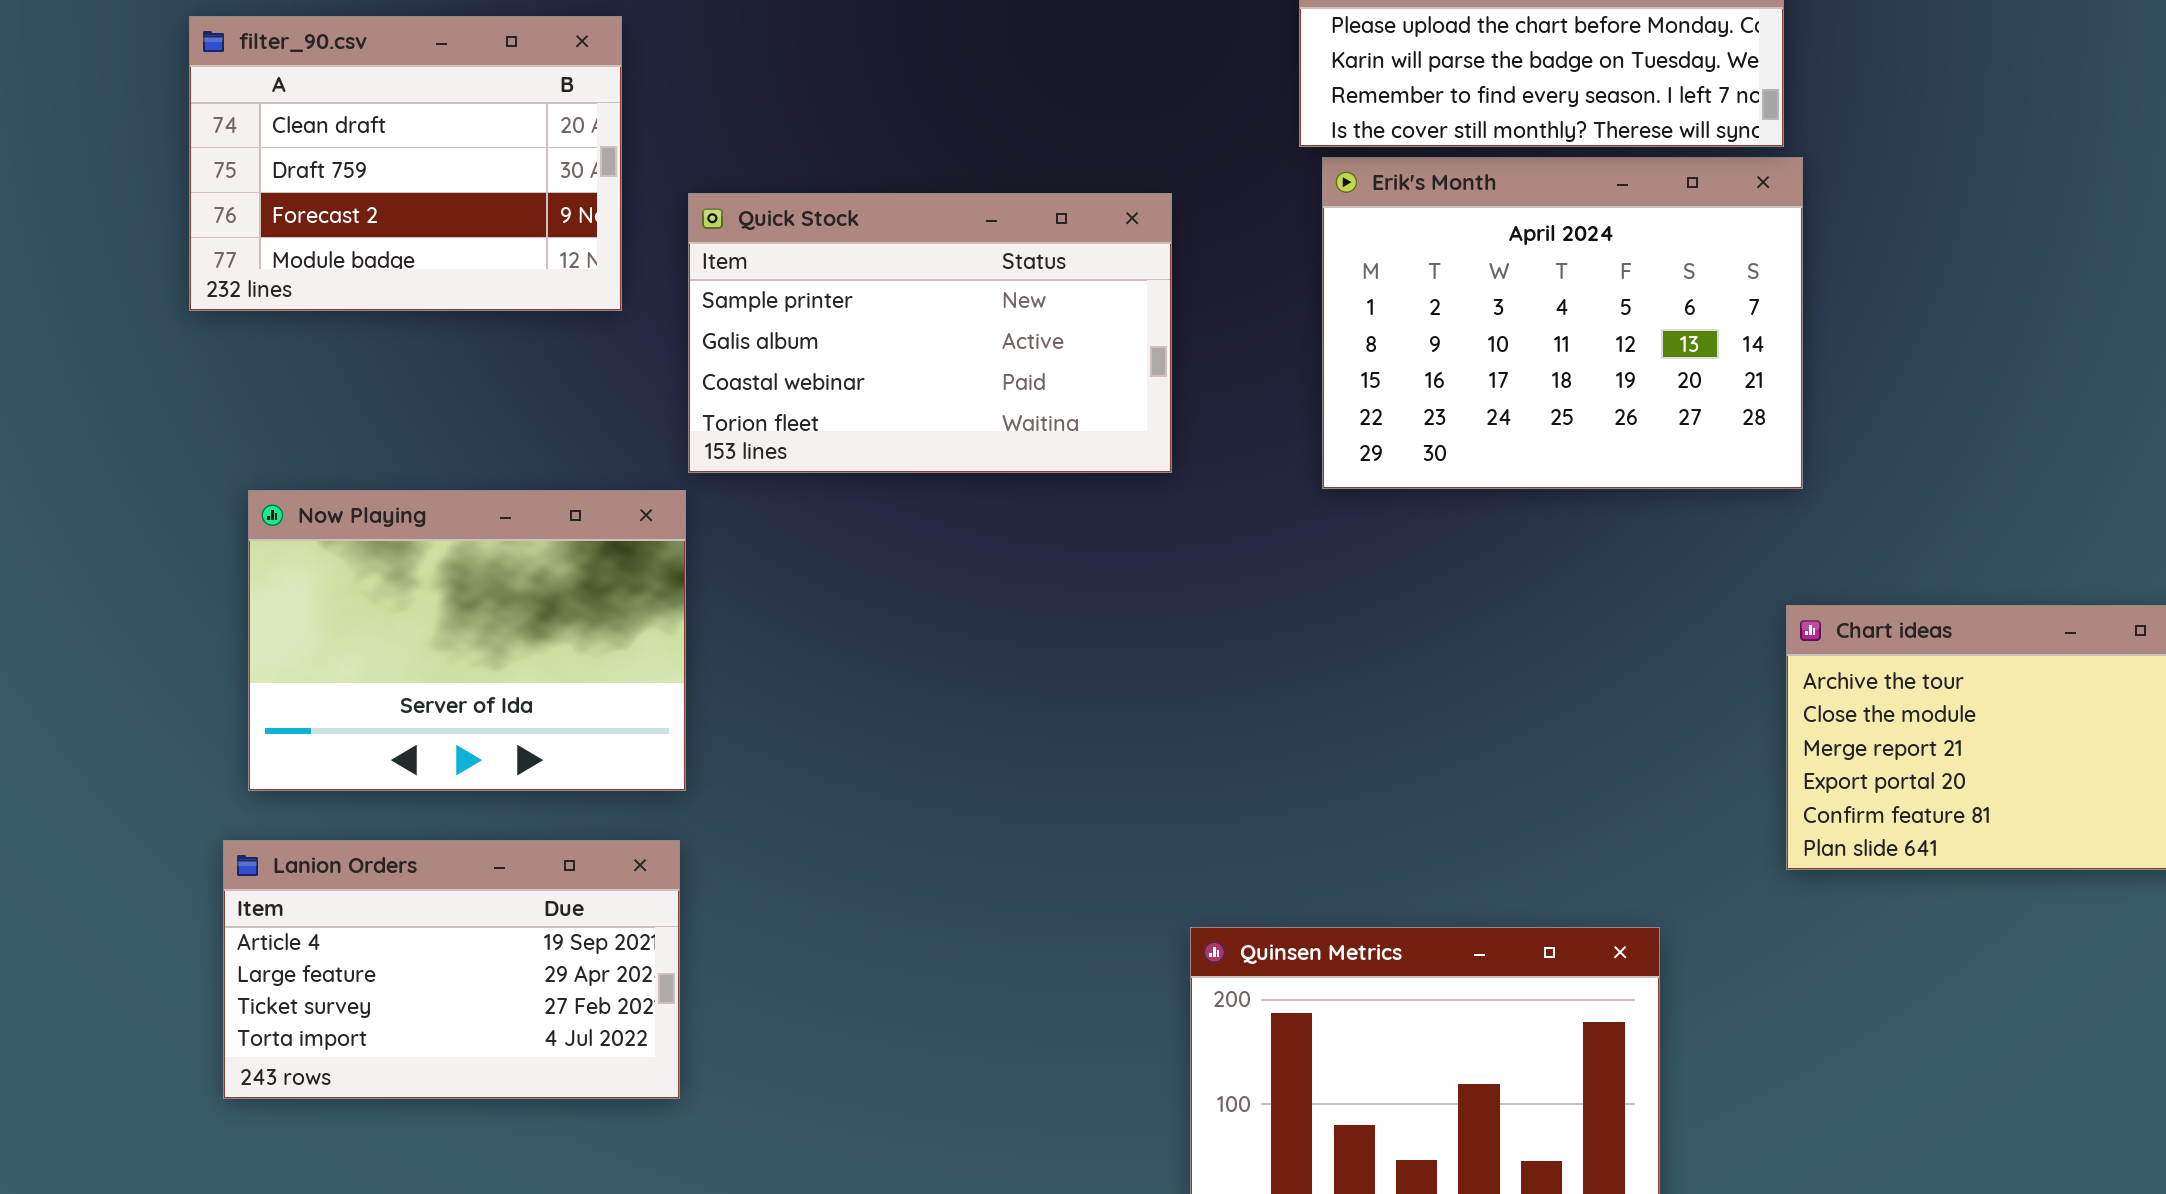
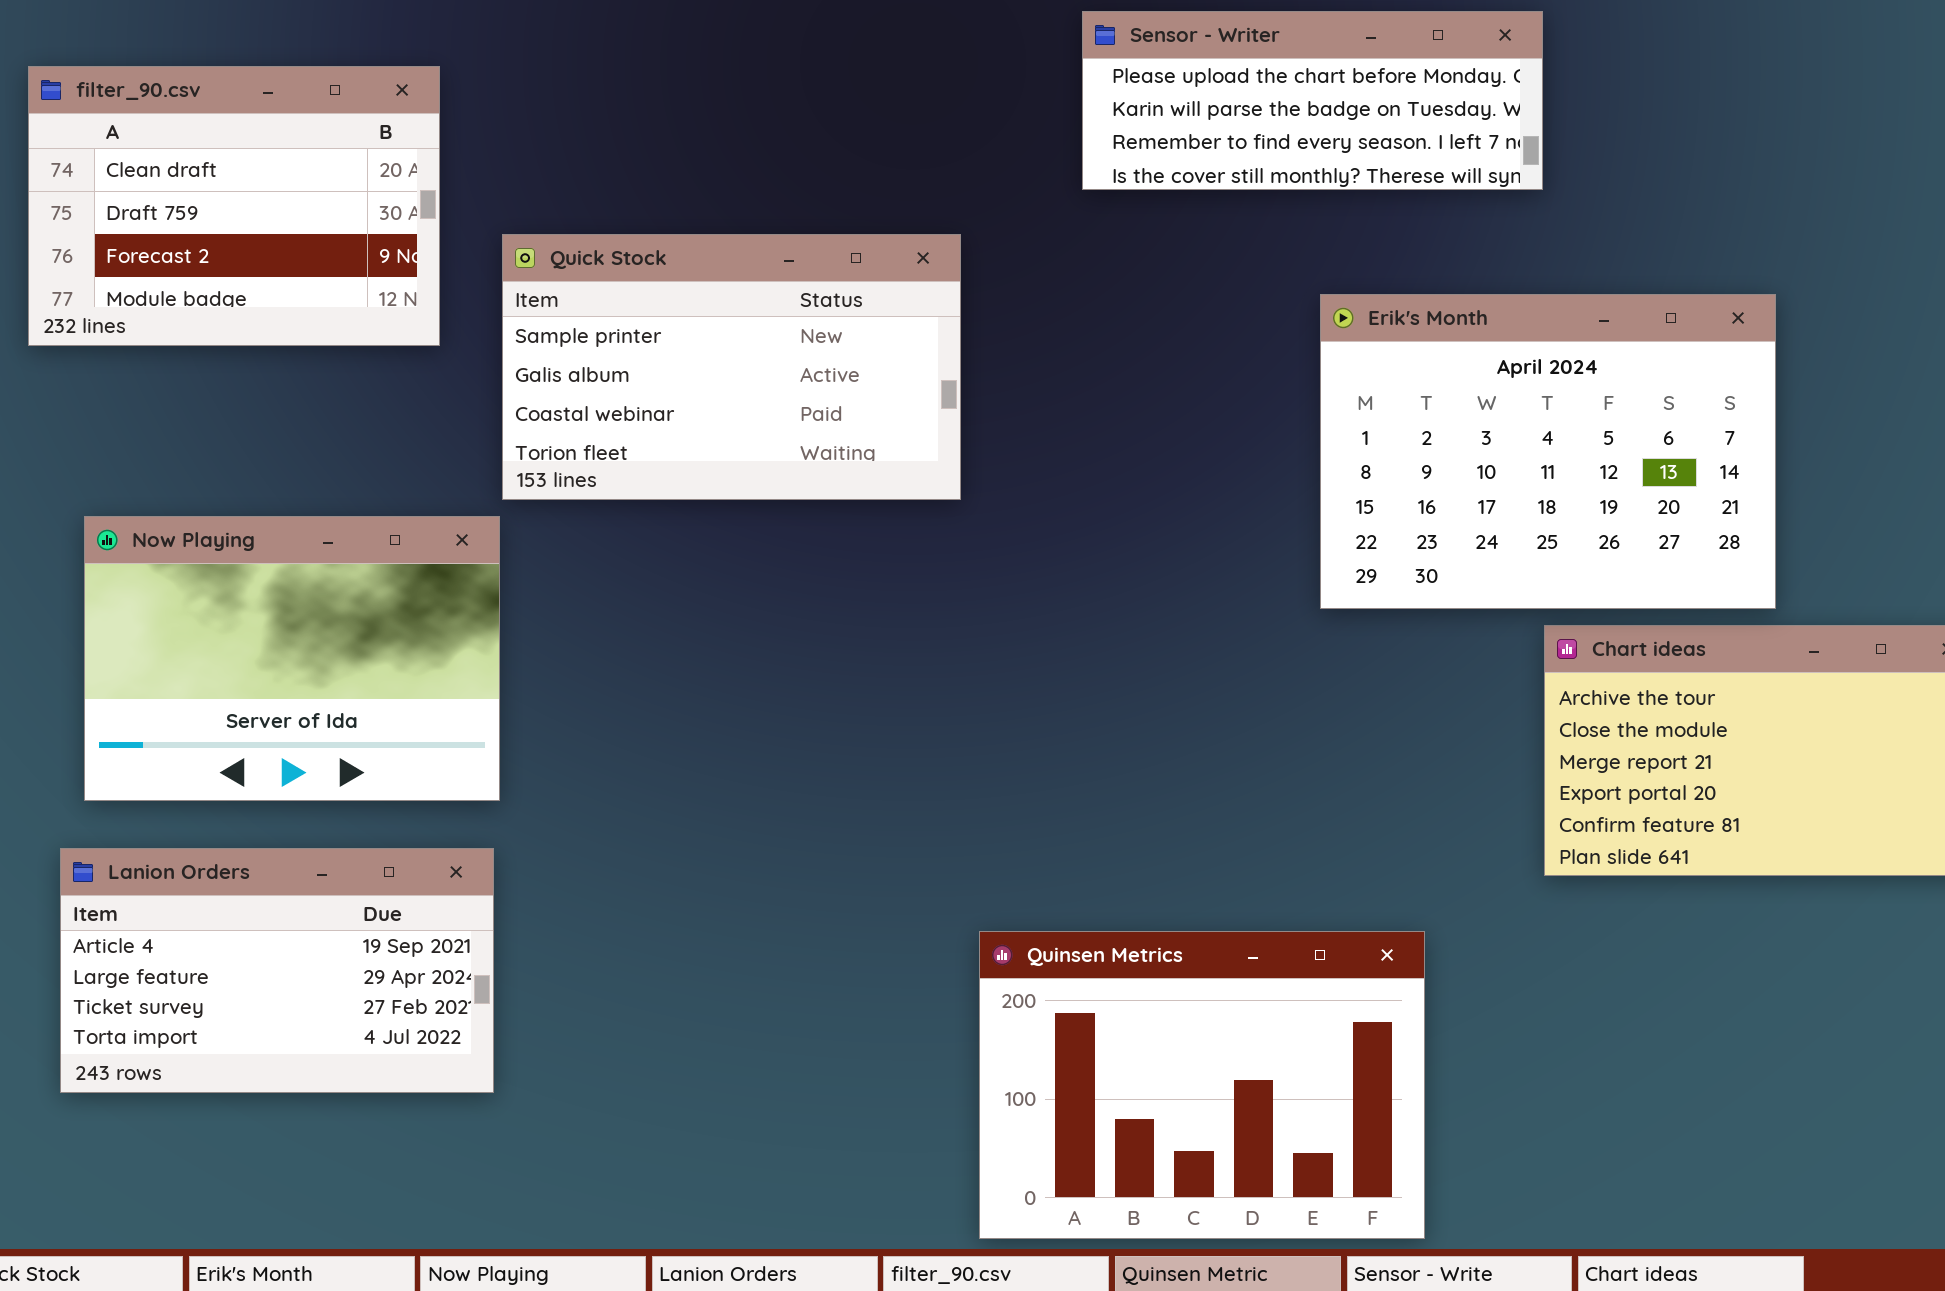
Erik's Month: [1322,157,1803,489] -> [1320,294,1776,609], moved

